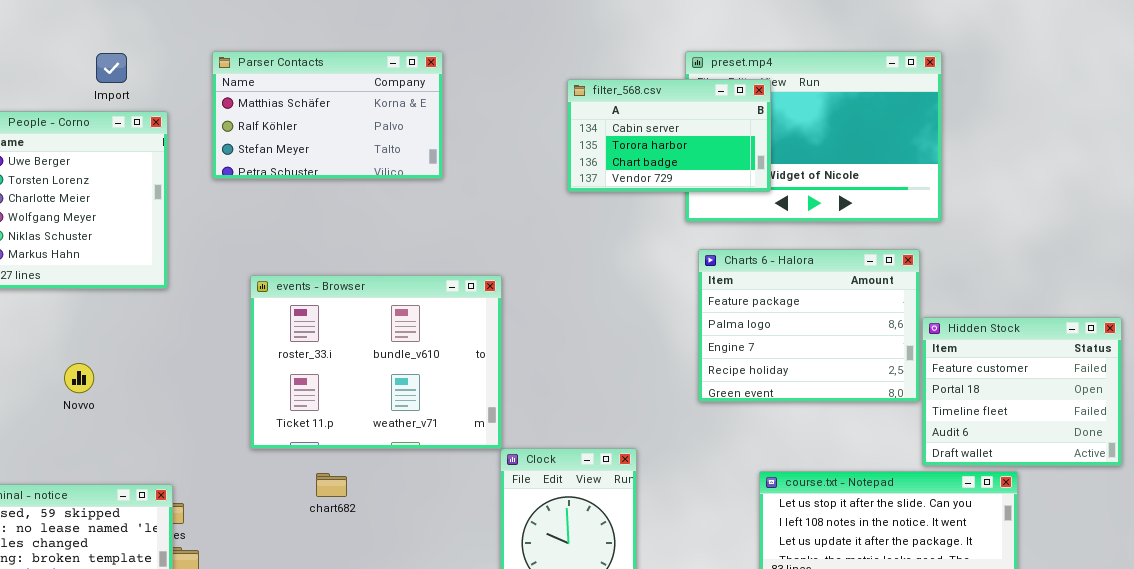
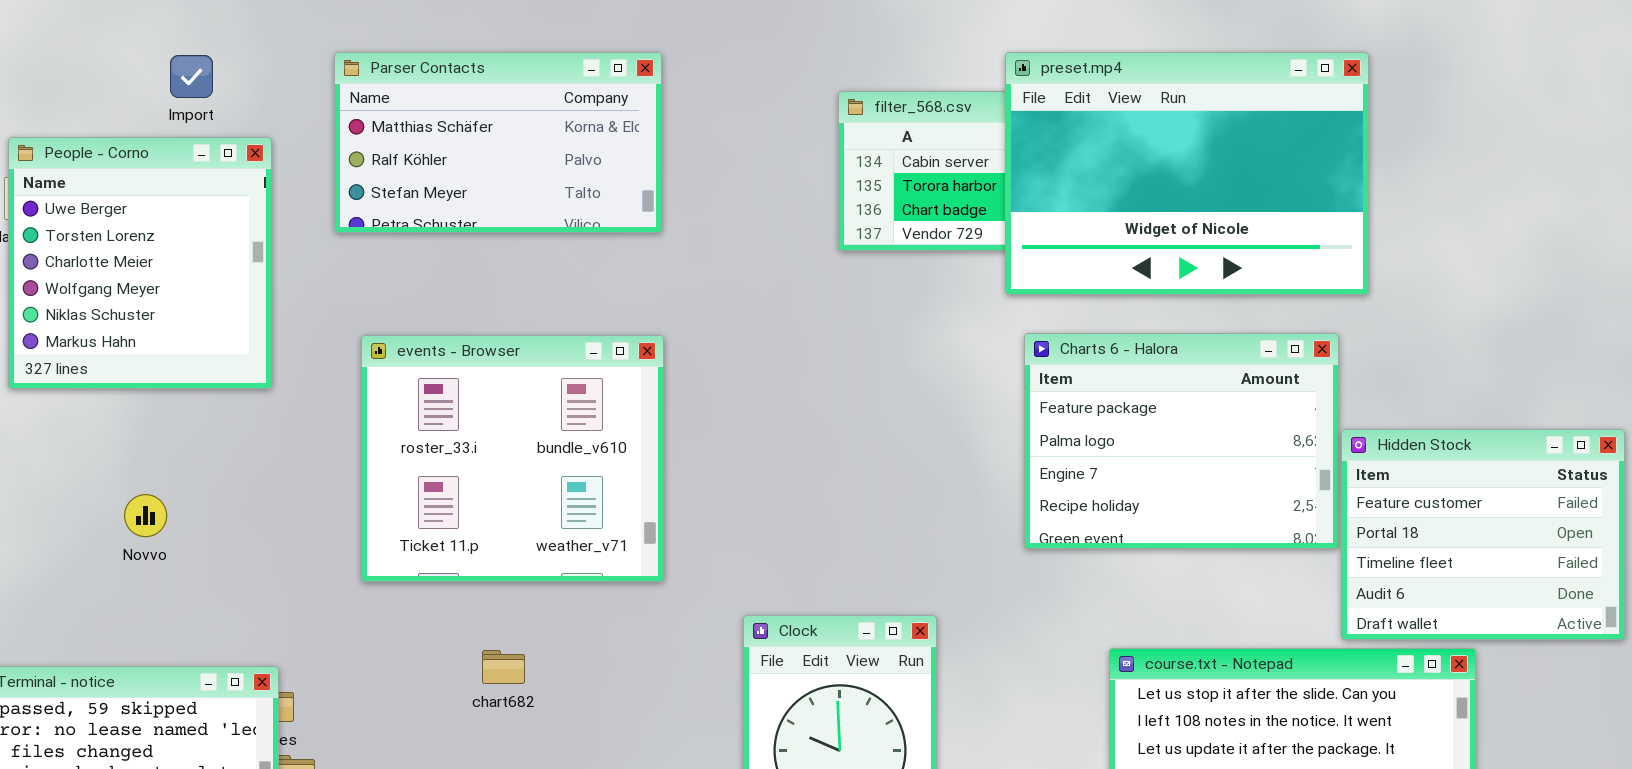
preset.mp4: [685,51,942,222] -> [1005,52,1369,295], raised
events - Browser: [250,275,502,449] -> [361,335,664,582], moved, resized

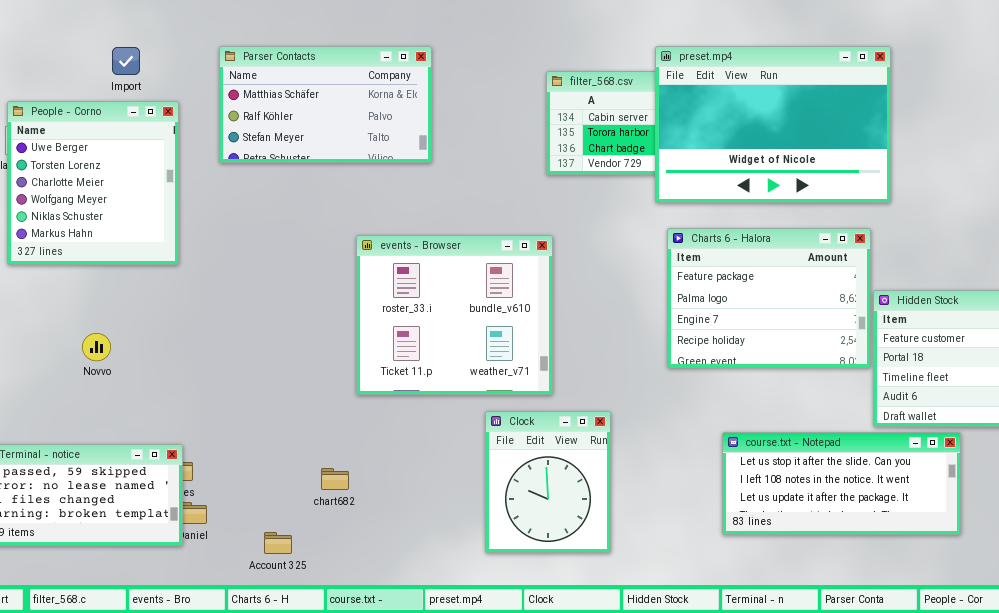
events - Browser: [361,335,664,582] -> [356,235,553,395], moved
chart682: [482,650,525,684] -> [321,468,349,490], moved

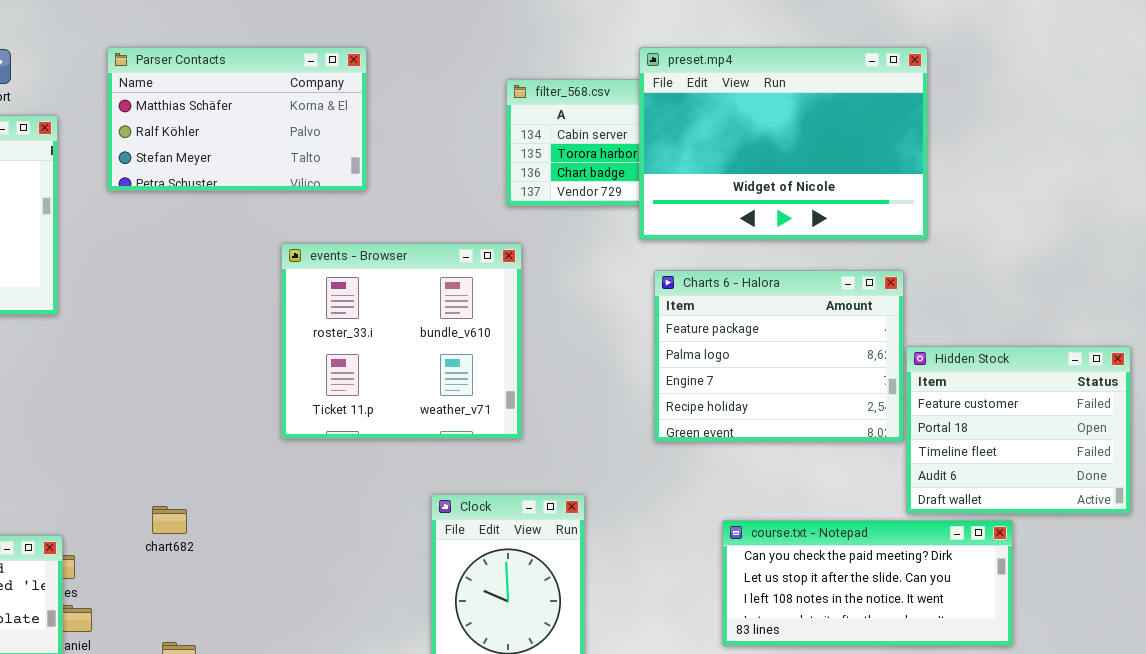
events - Browser: [356,235,553,395] -> [281,243,522,439], moved
course.txt - Notepad: [722,432,961,535] -> [722,520,1013,646], scrolled up 1 row
chart682: [321,468,349,490] -> [152,506,187,534], moved

